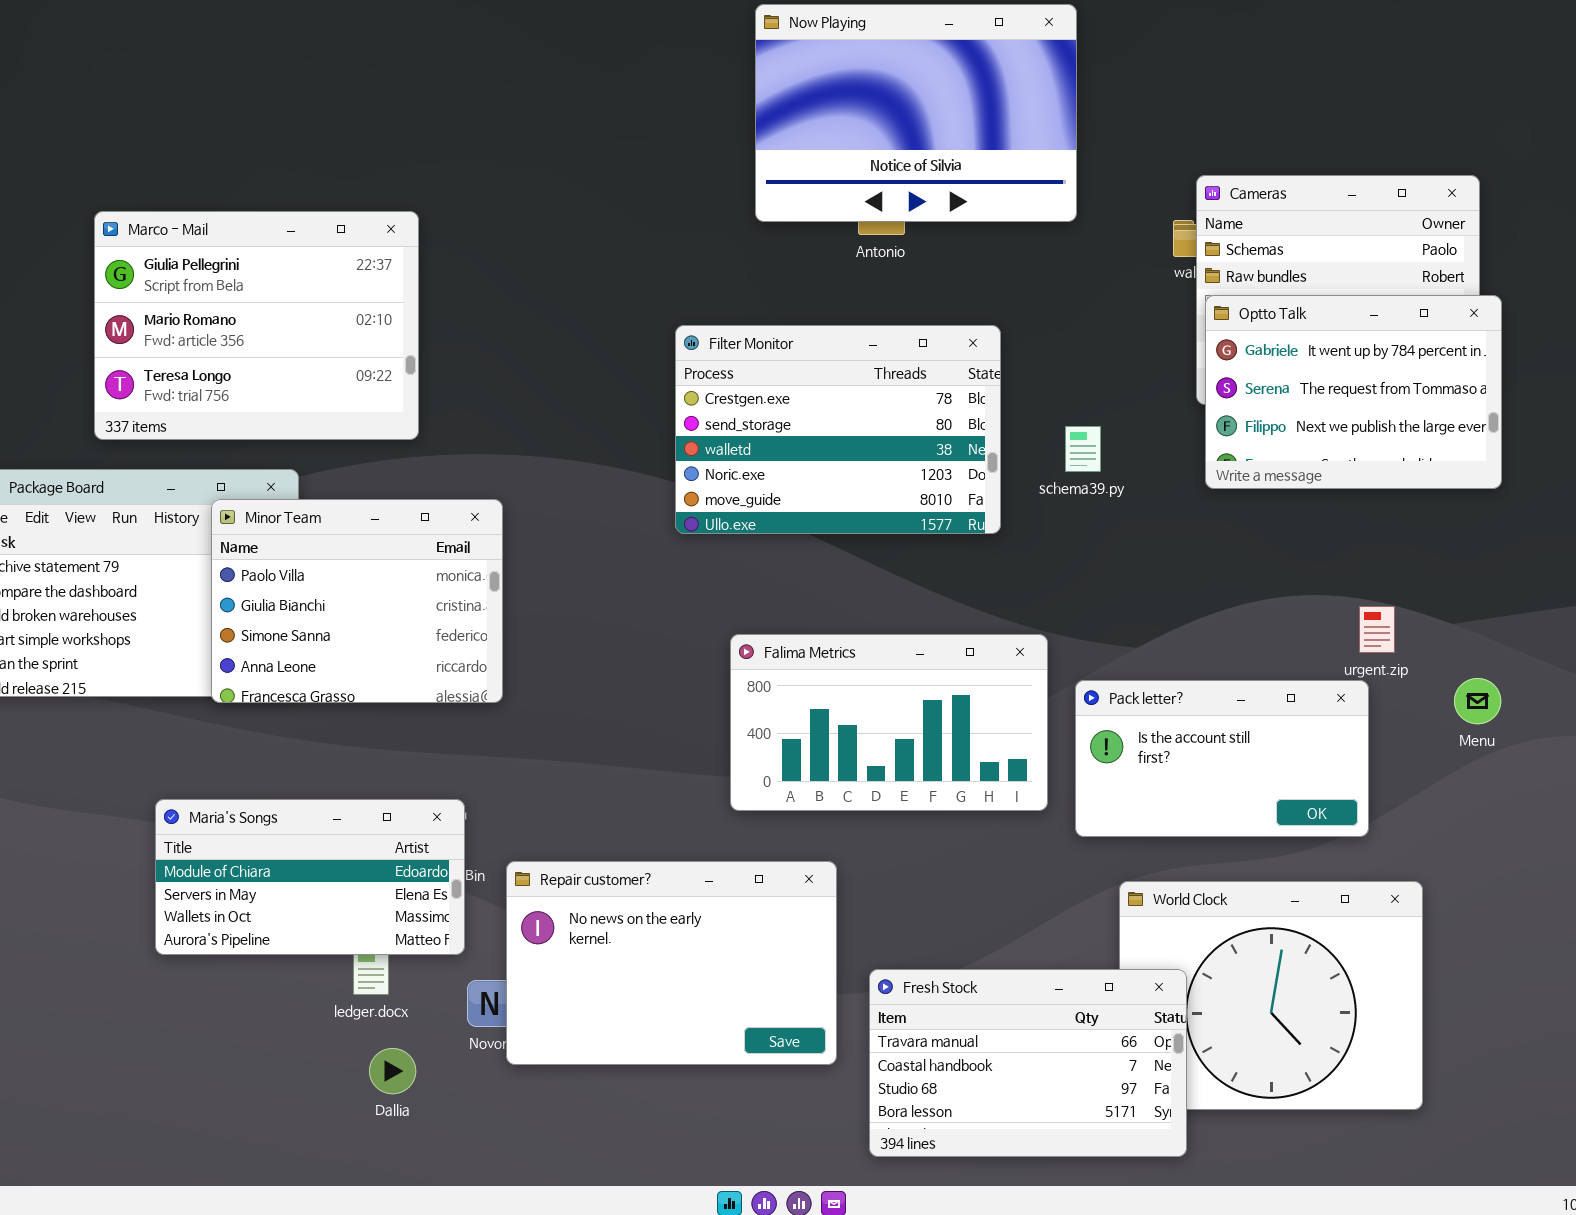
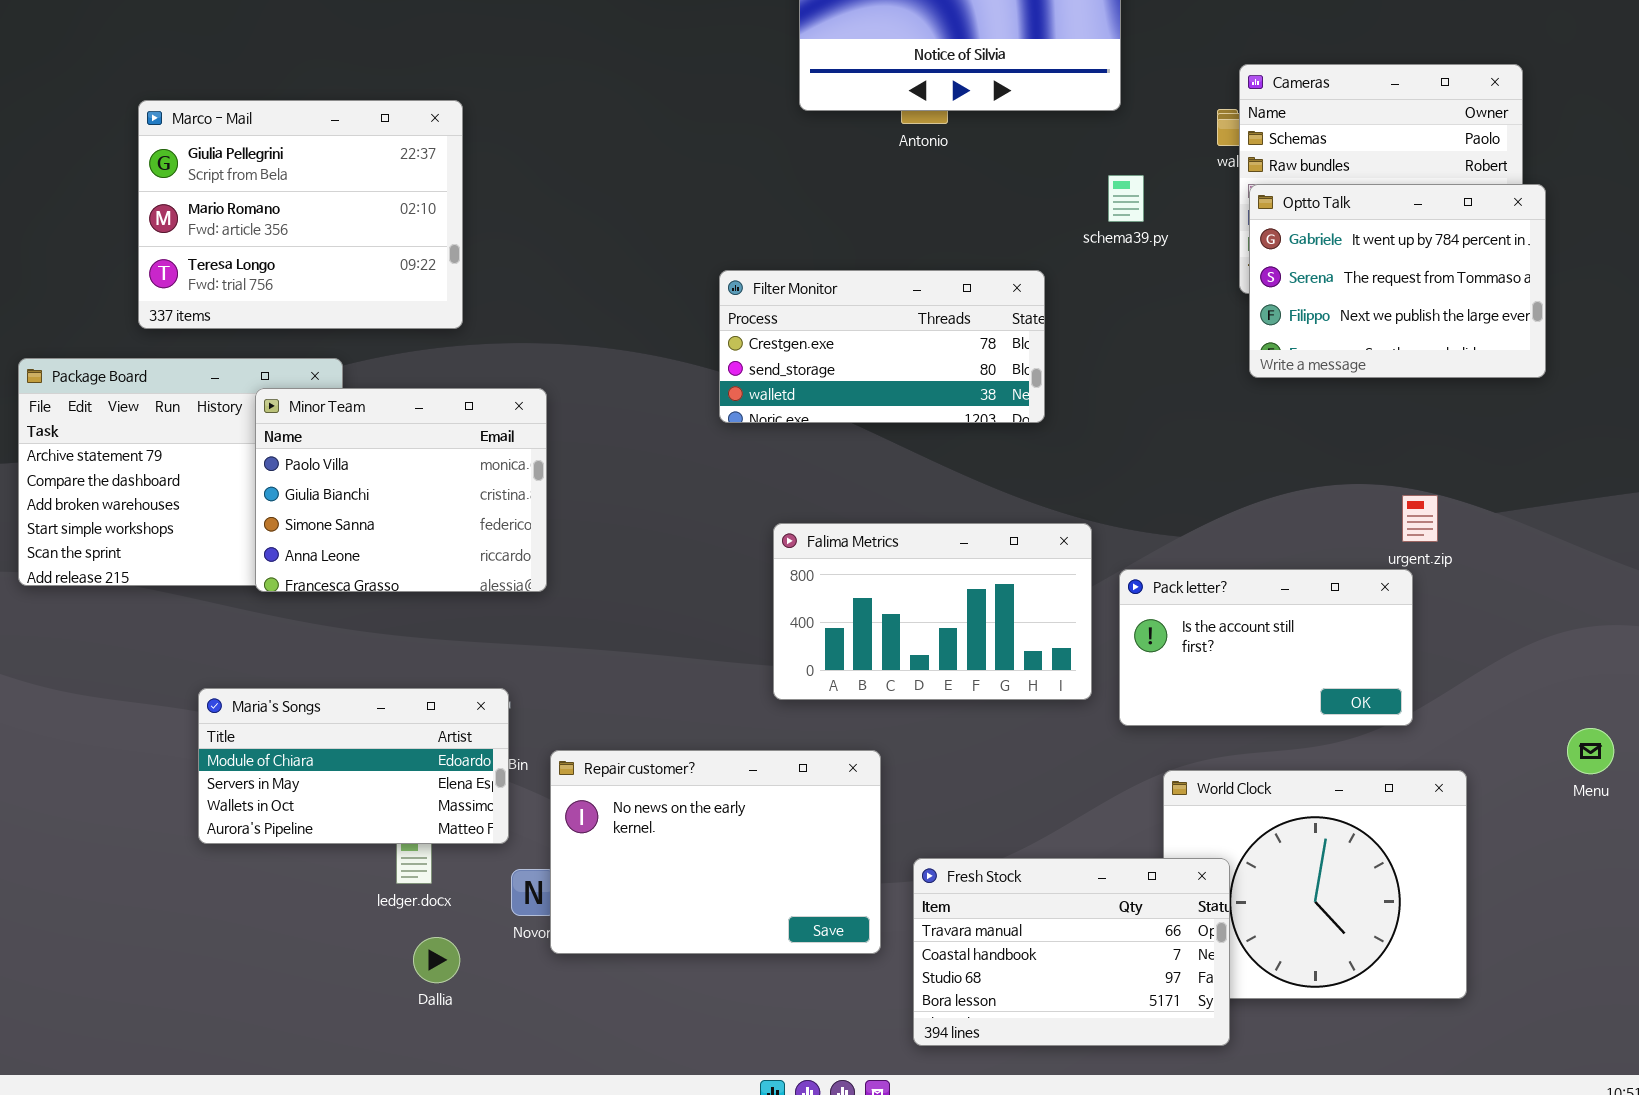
Filter Monitor: [675,325,1001,534] -> [719,270,1045,423], resized
schema39.py: [1065,426,1101,472] -> [1108,175,1144,222], moved
Menu: [1454,678,1501,724] -> [1567,728,1614,774], moved

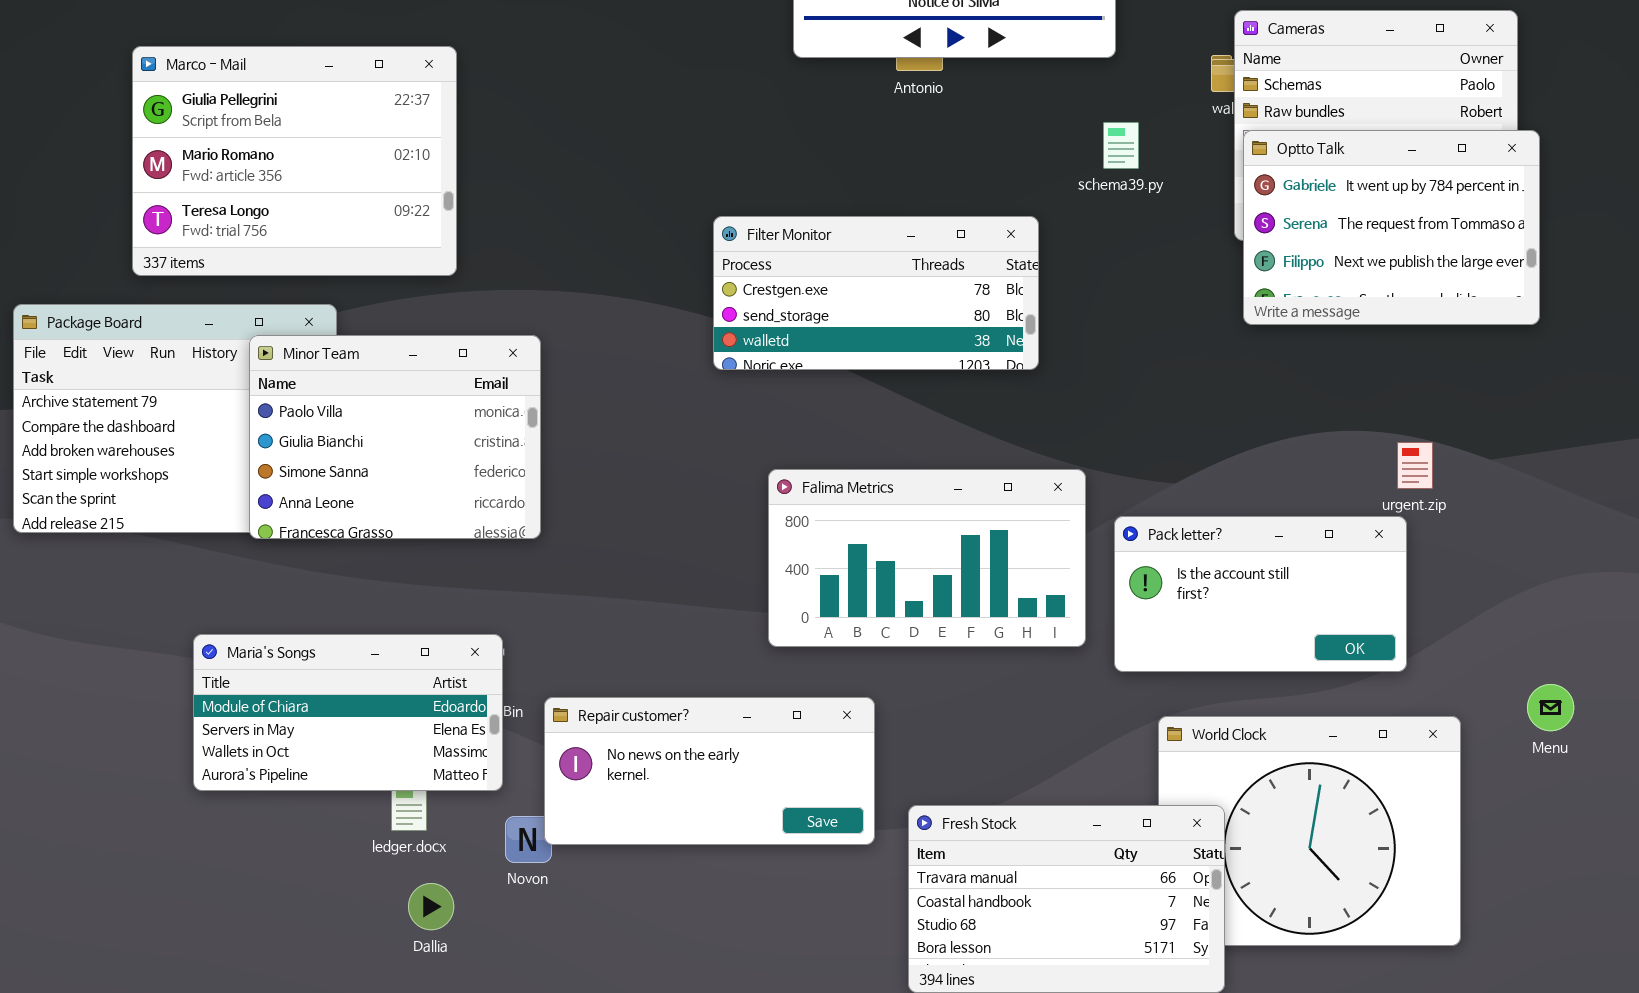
Menu: [1567,728,1614,774] -> [1527,684,1574,731], moved
Repair customer?: [550,750,881,954] -> [544,697,875,845], resized

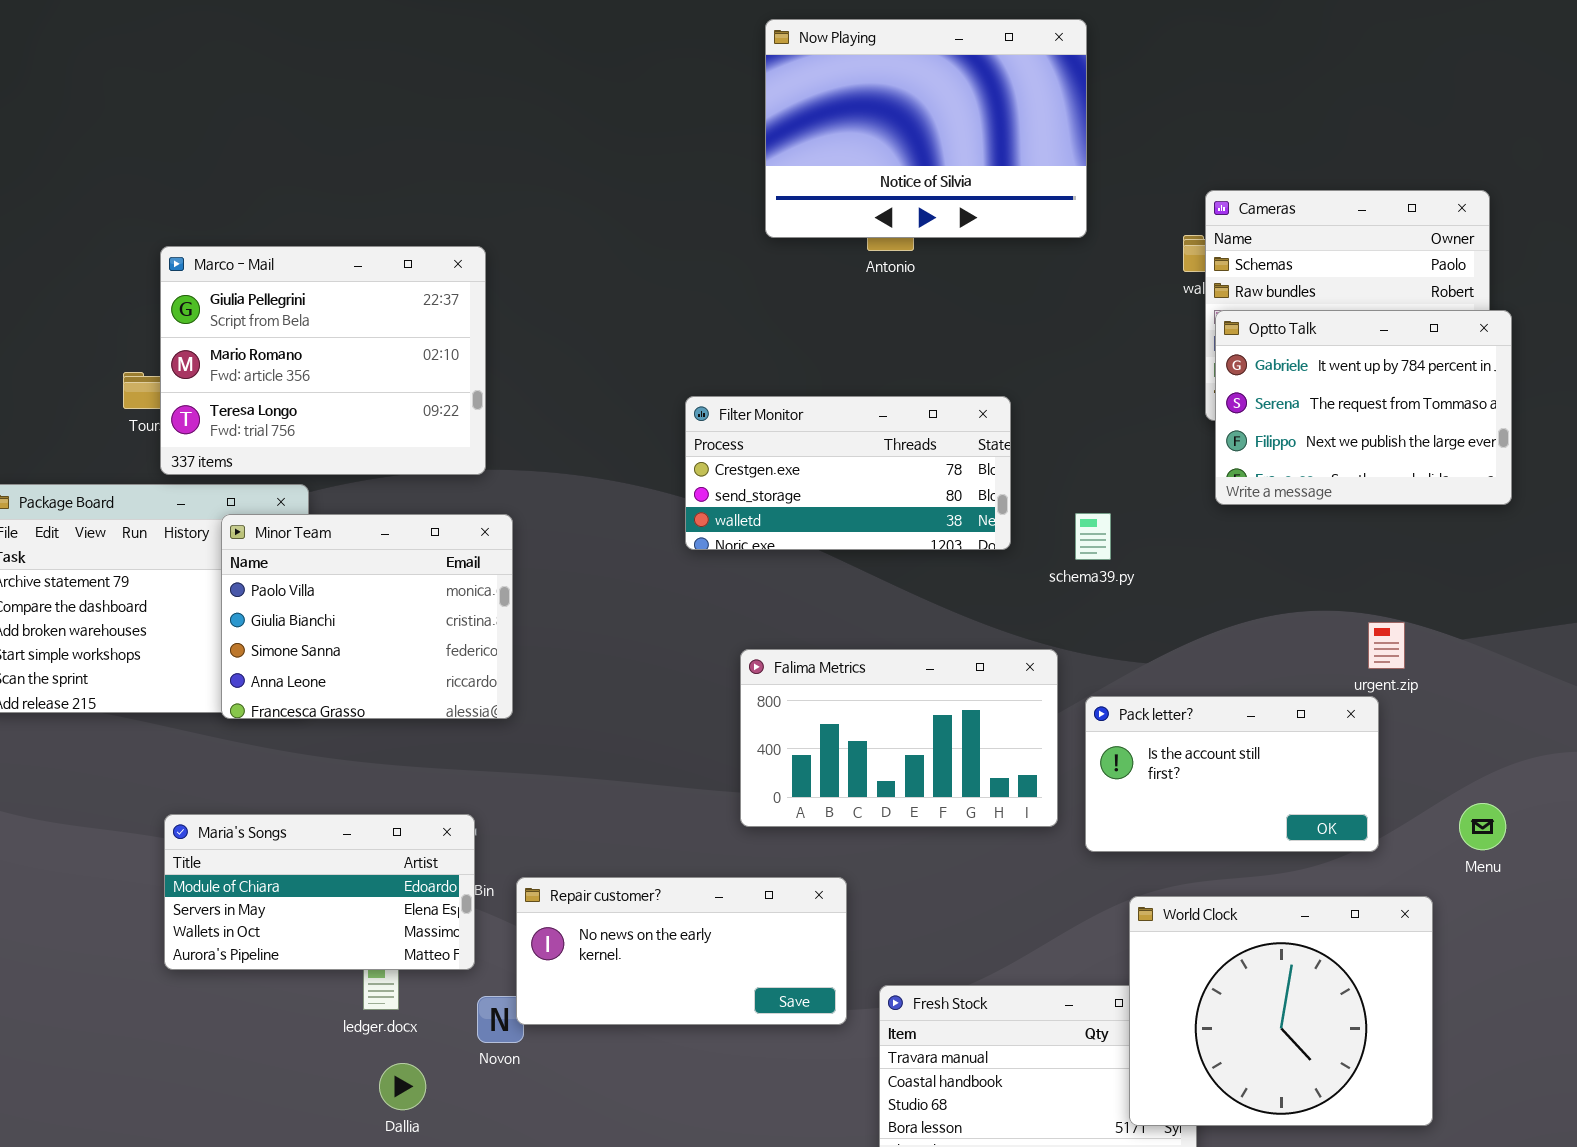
Marco - Mail: [132,46,457,276] -> [160,246,486,475], moved
schema39.py: [1103,122,1139,169] -> [1075,513,1111,560], moved
Menu: [1527,684,1574,731] -> [1459,803,1506,850], moved
World Clock: [1158,716,1461,946] -> [1129,896,1433,1126], raised

